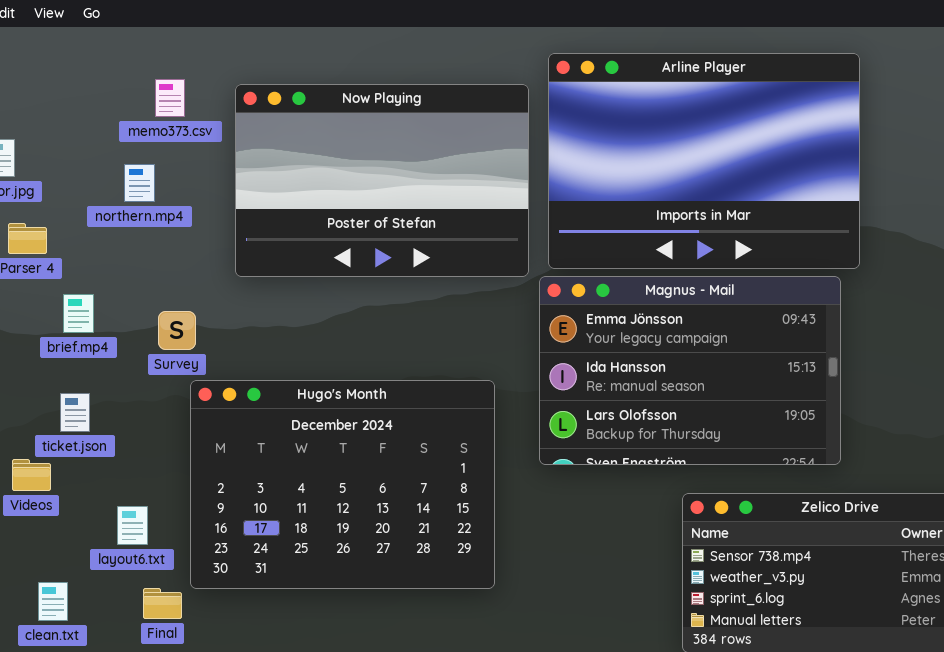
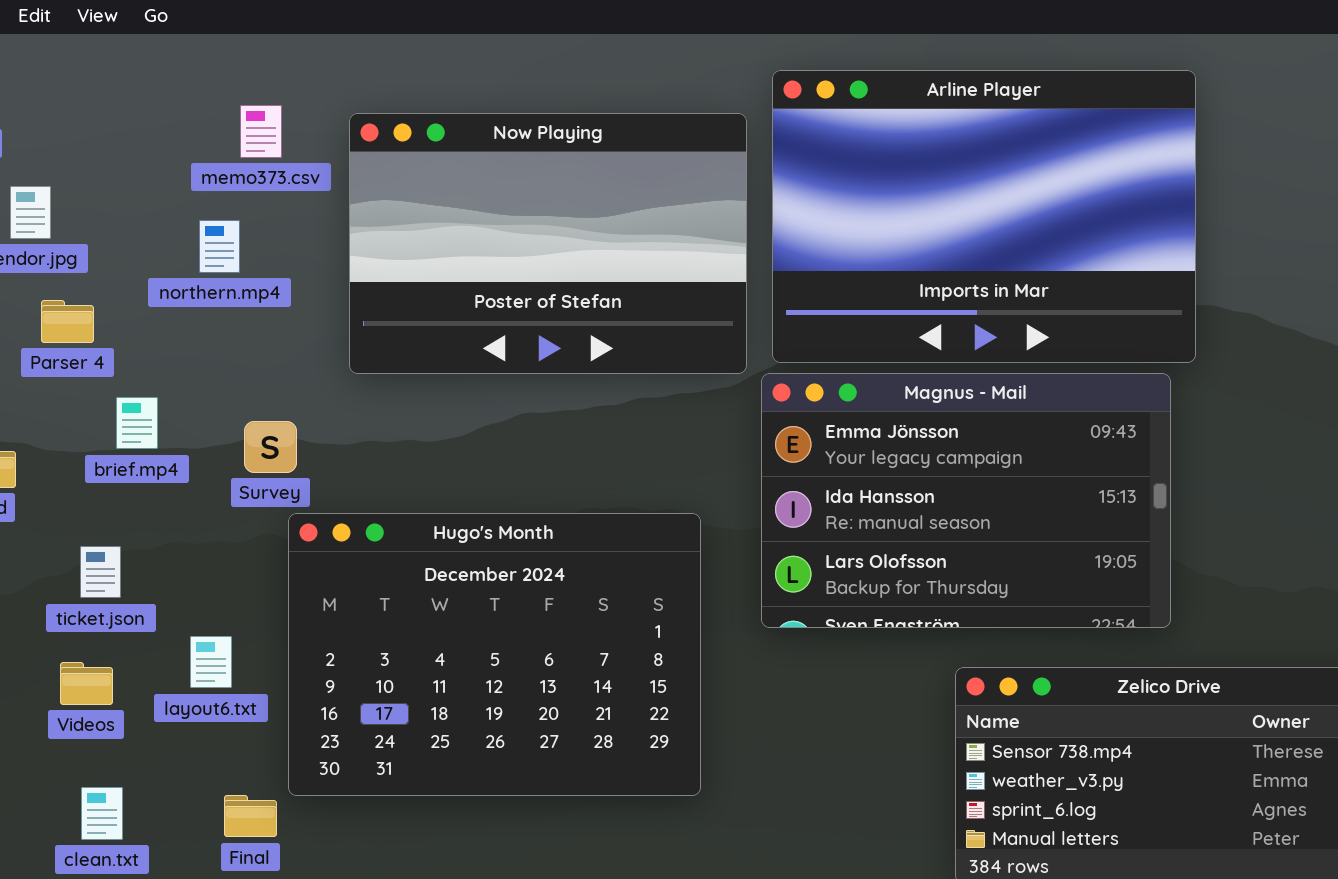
ticket.json: [60,393,90,432] -> [80,546,121,598], moved
Videos: [12,459,51,491] -> [60,662,113,705], moved
layout6.txt: [117,506,148,545] -> [190,636,232,688], moved

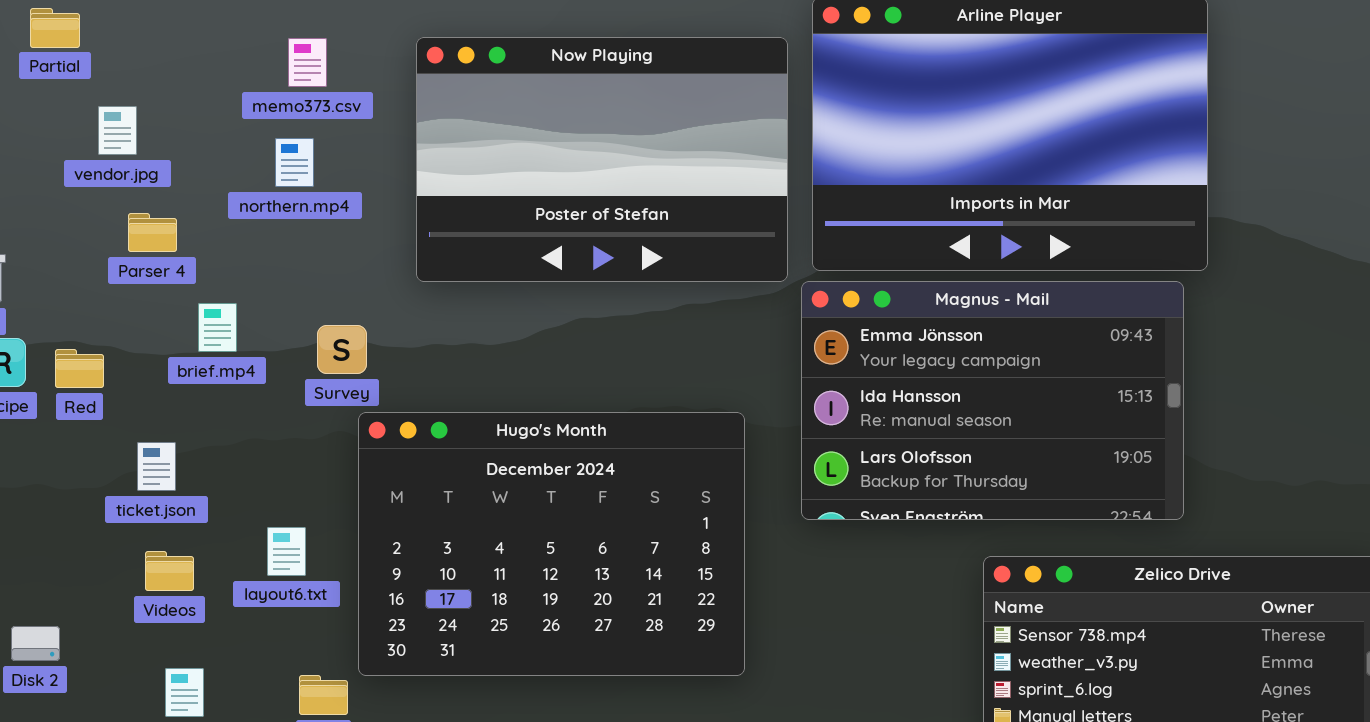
memo373.csv: [240,105,282,158] -> [288,38,327,87], moved
ticket.json: [80,546,121,598] -> [137,442,176,491], moved

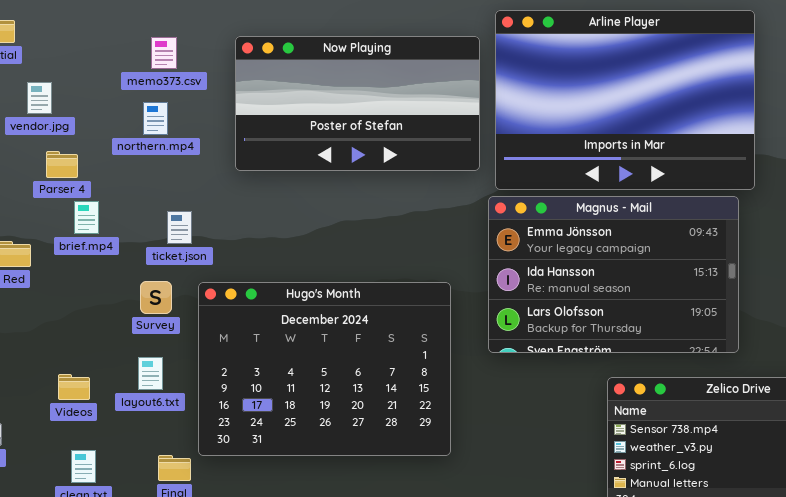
Now Playing: [416,37,788,282] -> [235,36,480,171], resized
brief.mp4: [198,303,237,352] -> [74,201,99,234], moved
Survey: [317,325,367,374] -> [140,281,172,314], moved
ticket.json: [137,442,176,491] -> [167,211,192,244], moved

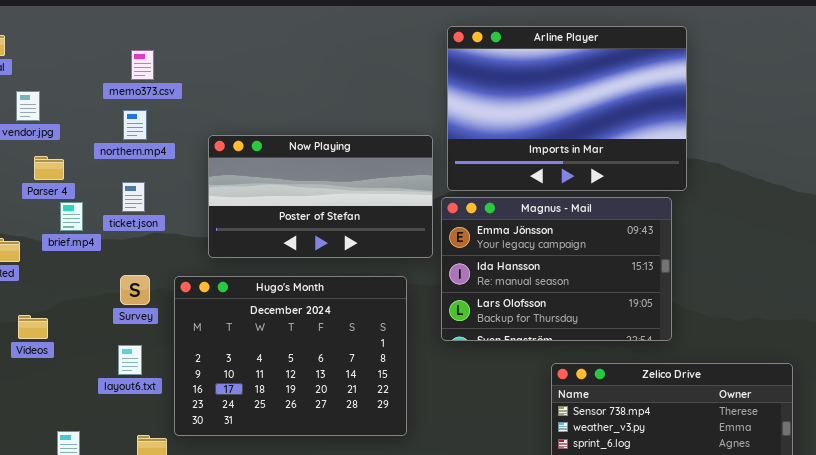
Now Playing: [235,36,480,171] -> [208,135,433,258], moved
ticket.json: [167,211,192,244] -> [122,182,145,212], moved
Videos: [58,374,90,400] -> [18,315,48,339], moved

